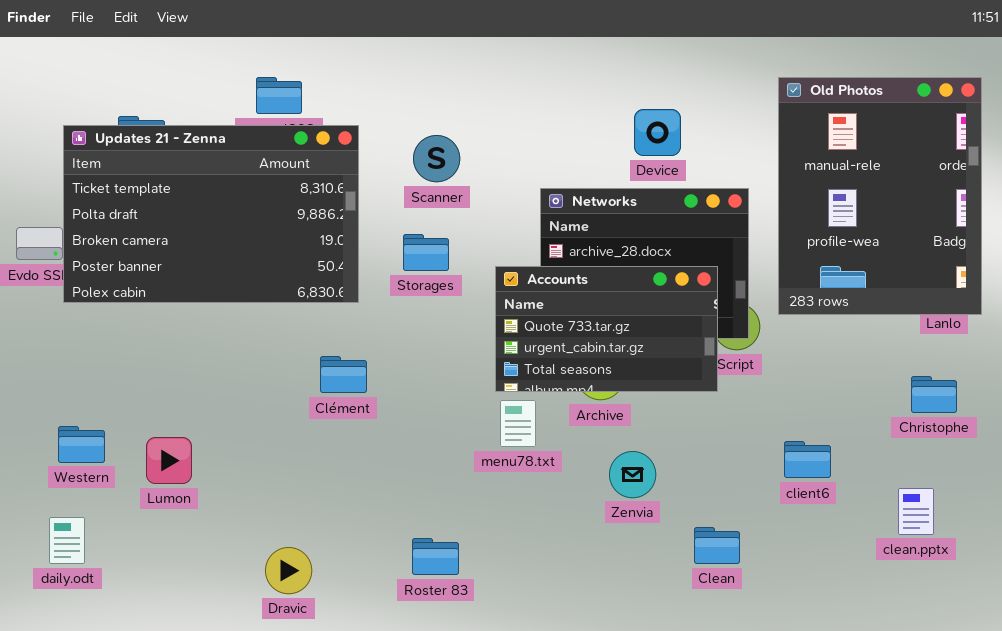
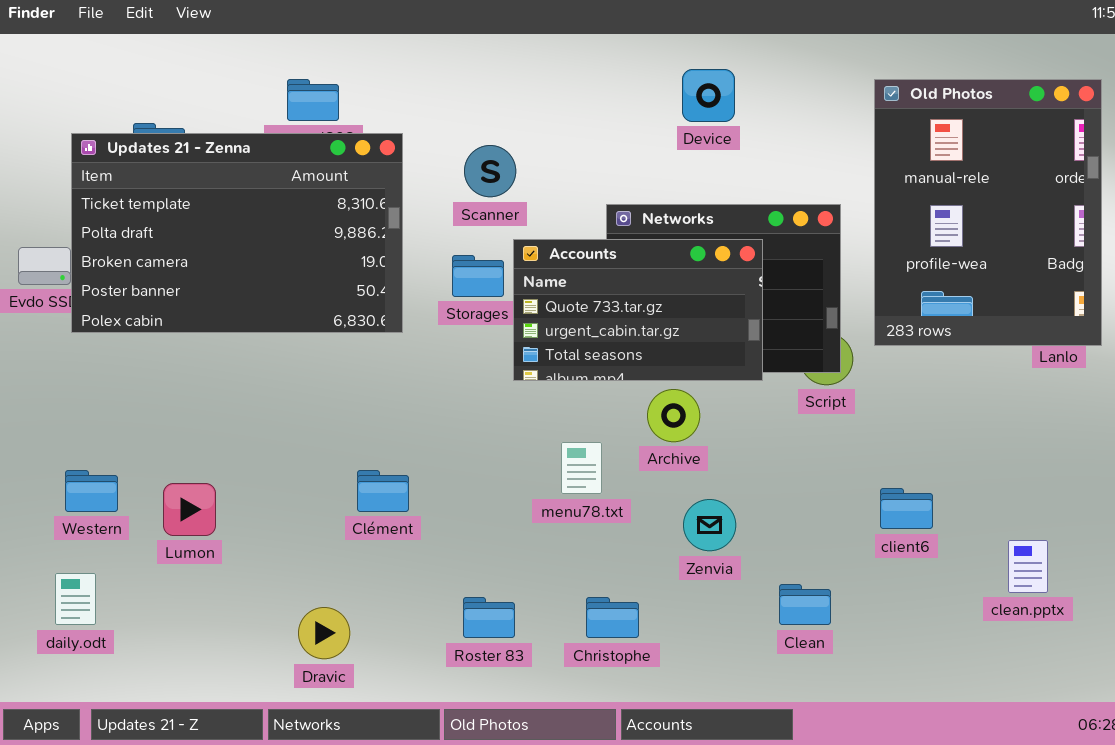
Device: [634,109,681,156] -> [682,69,735,122], moved
Accounts: [495,266,718,392] -> [513,239,763,381], moved
Clément: [320,356,367,393] -> [357,470,409,512], moved
Christophe: [911,376,957,413] -> [586,597,639,638], moved

